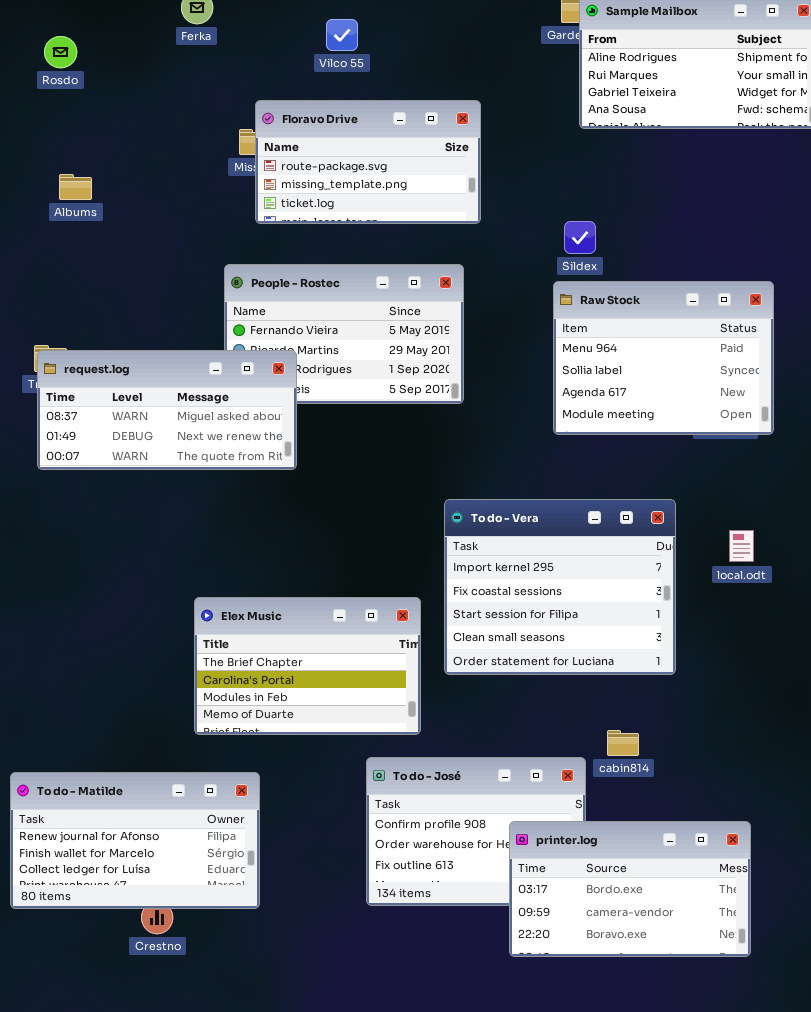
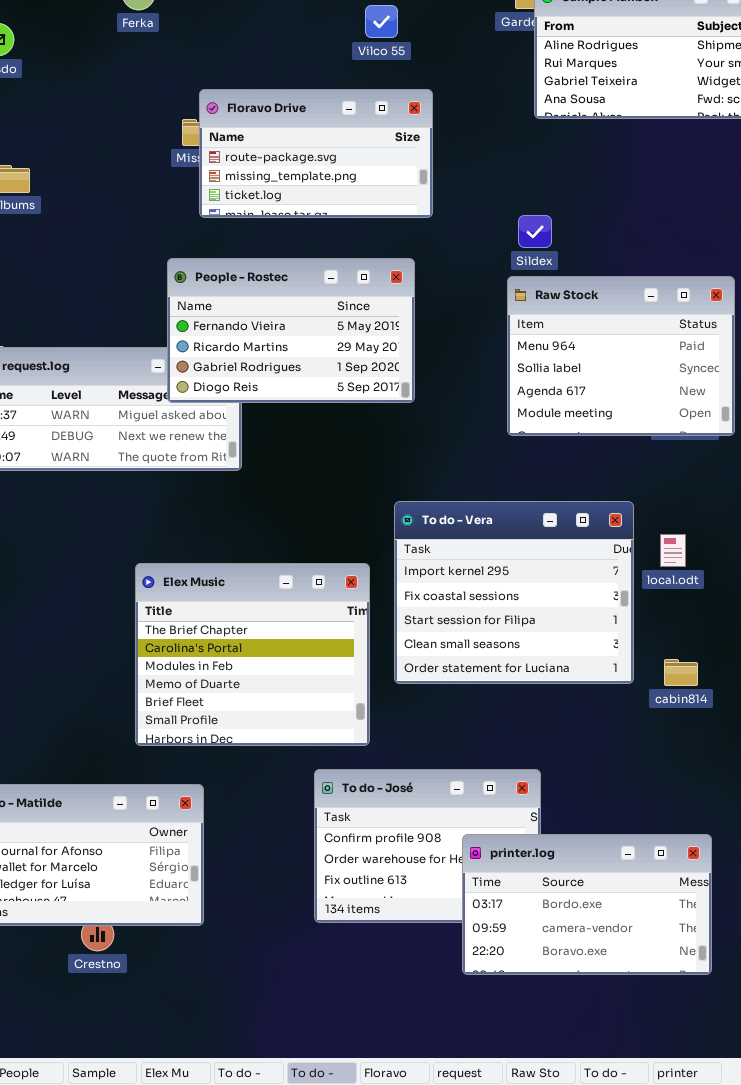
Vilco 55: [326,19,358,51] -> [365,5,398,38], moved
People - Rostec: [224,264,464,404] -> [167,258,415,403], raised
local.odt: [729,530,754,562] -> [660,534,686,567], moved
Elex Music: [194,597,421,735] -> [135,563,370,746], resized
cabin814: [607,730,639,756] -> [664,659,698,686], moved

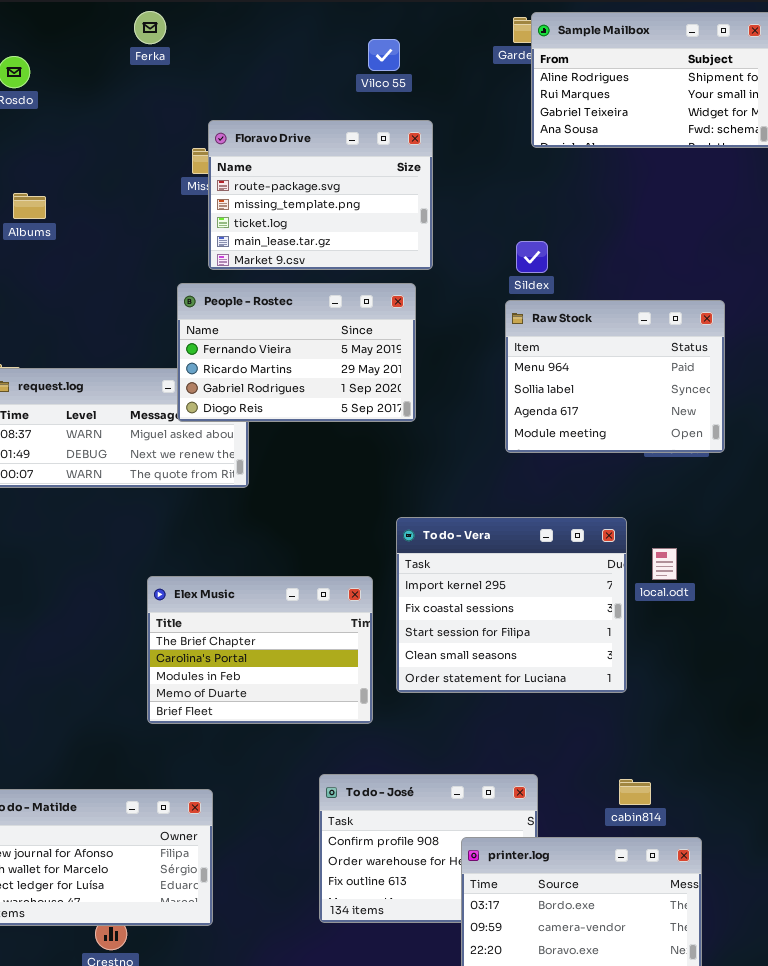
Floravo Drive: [199,89,433,218] -> [208,120,433,270], resized
Elex Music: [135,563,370,746] -> [147,576,373,724], resized
cabin814: [664,659,698,686] -> [619,779,651,805], moved

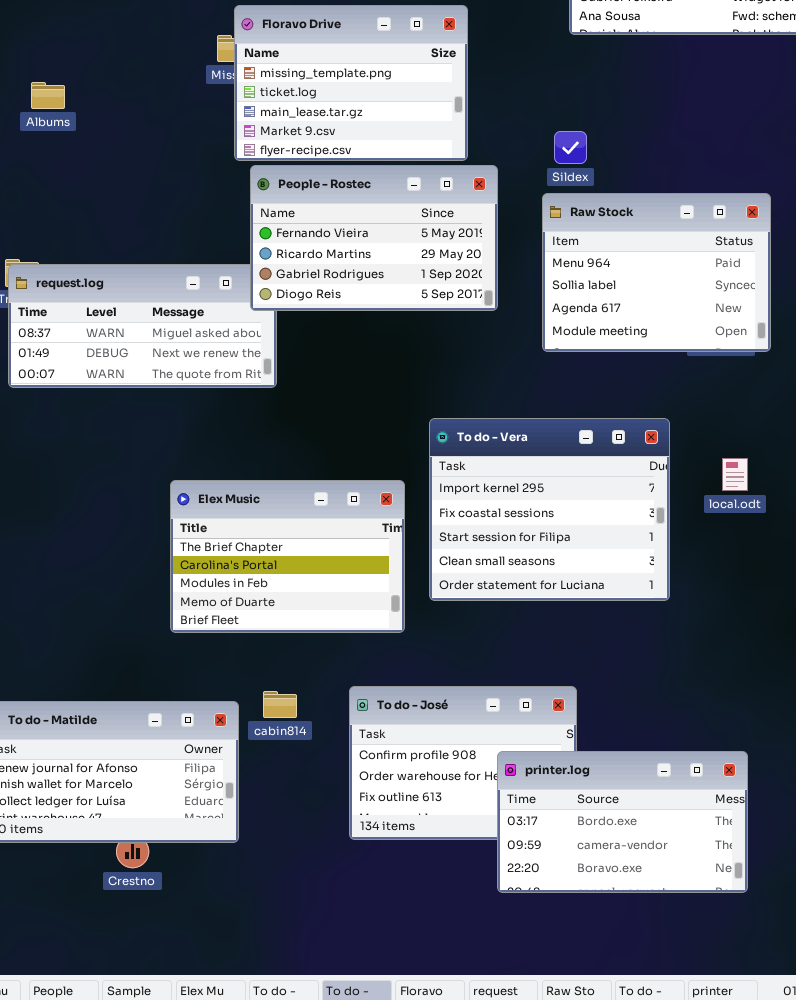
Floravo Drive: [208,120,433,270] -> [234,5,468,161], scrolled down 1 row
People - Rostec: [177,283,416,422] -> [250,165,498,311], moved
local.odt: [652,548,677,580] -> [722,458,748,491], moved
cabin814: [619,779,651,805] -> [263,691,297,718], moved

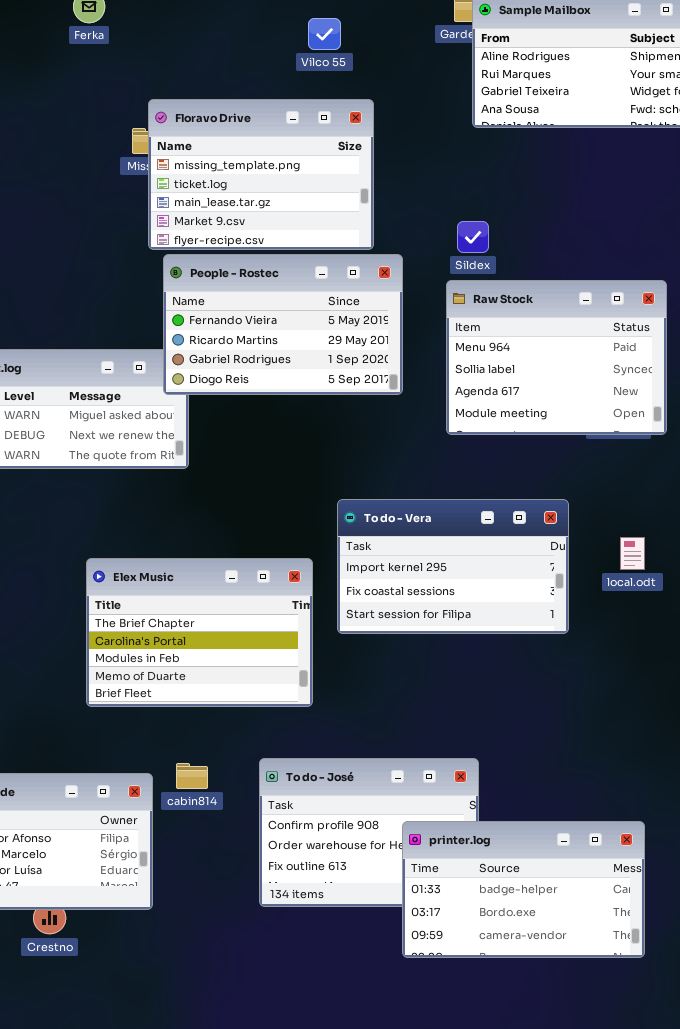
To do - Vera: [429,418,670,601] -> [337,499,569,634], resized
printer.log: [497,751,748,893] -> [402,821,645,958], scrolled up 1 row

